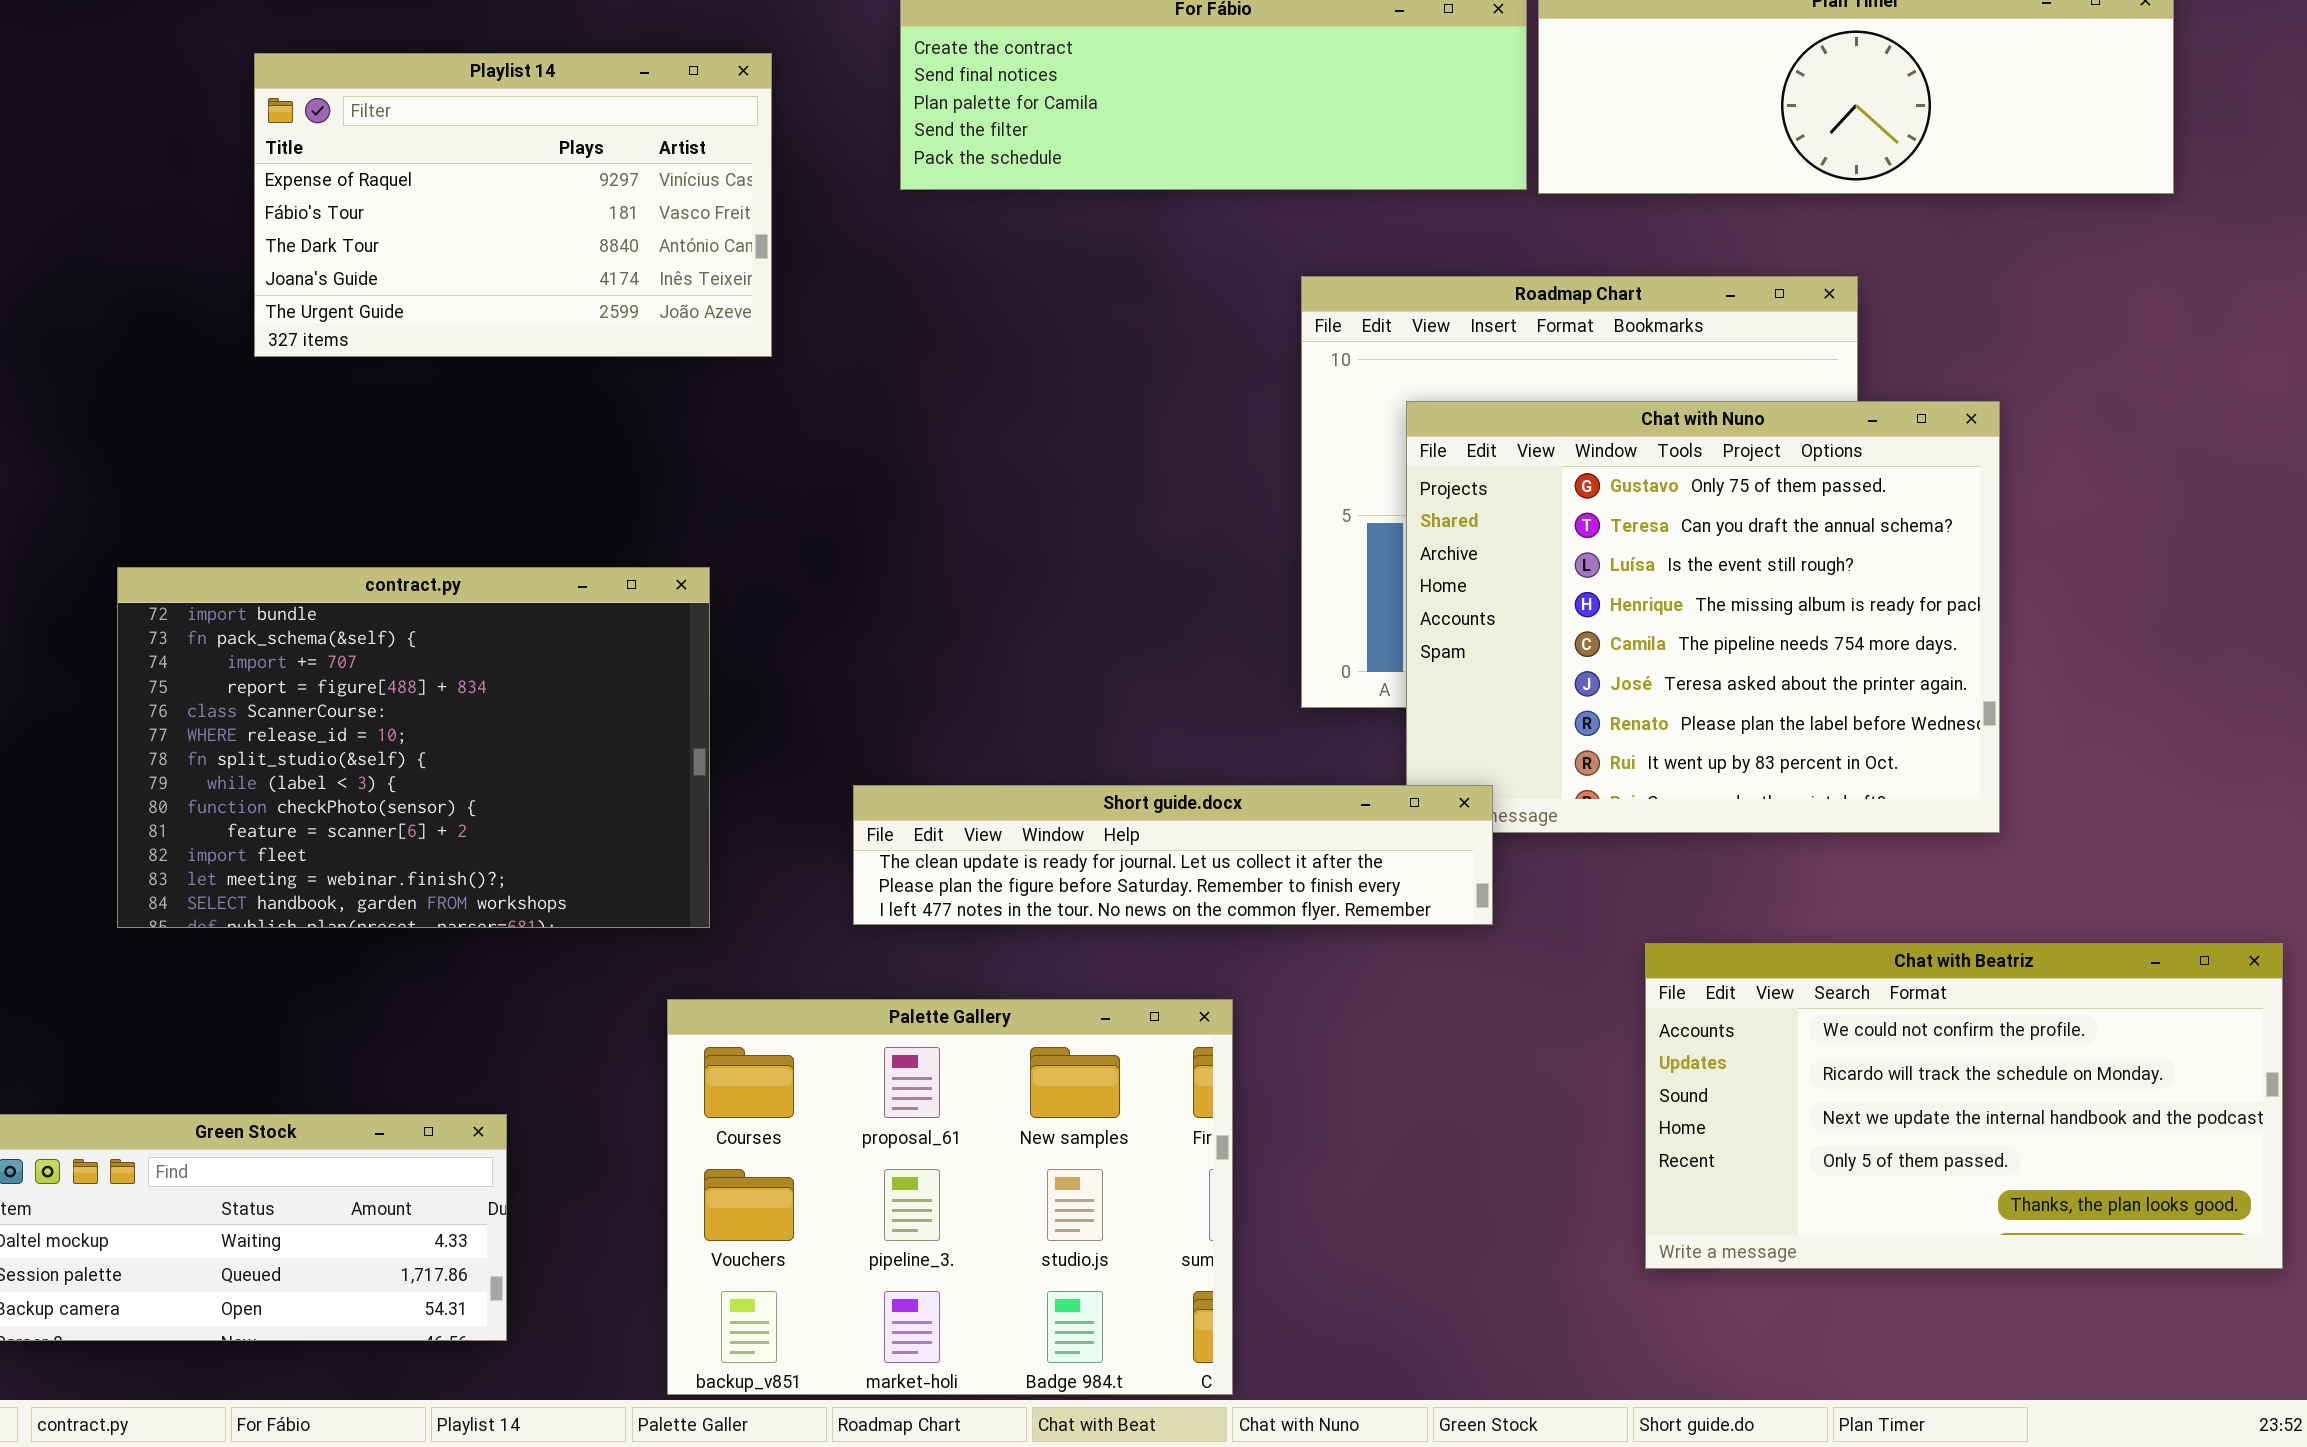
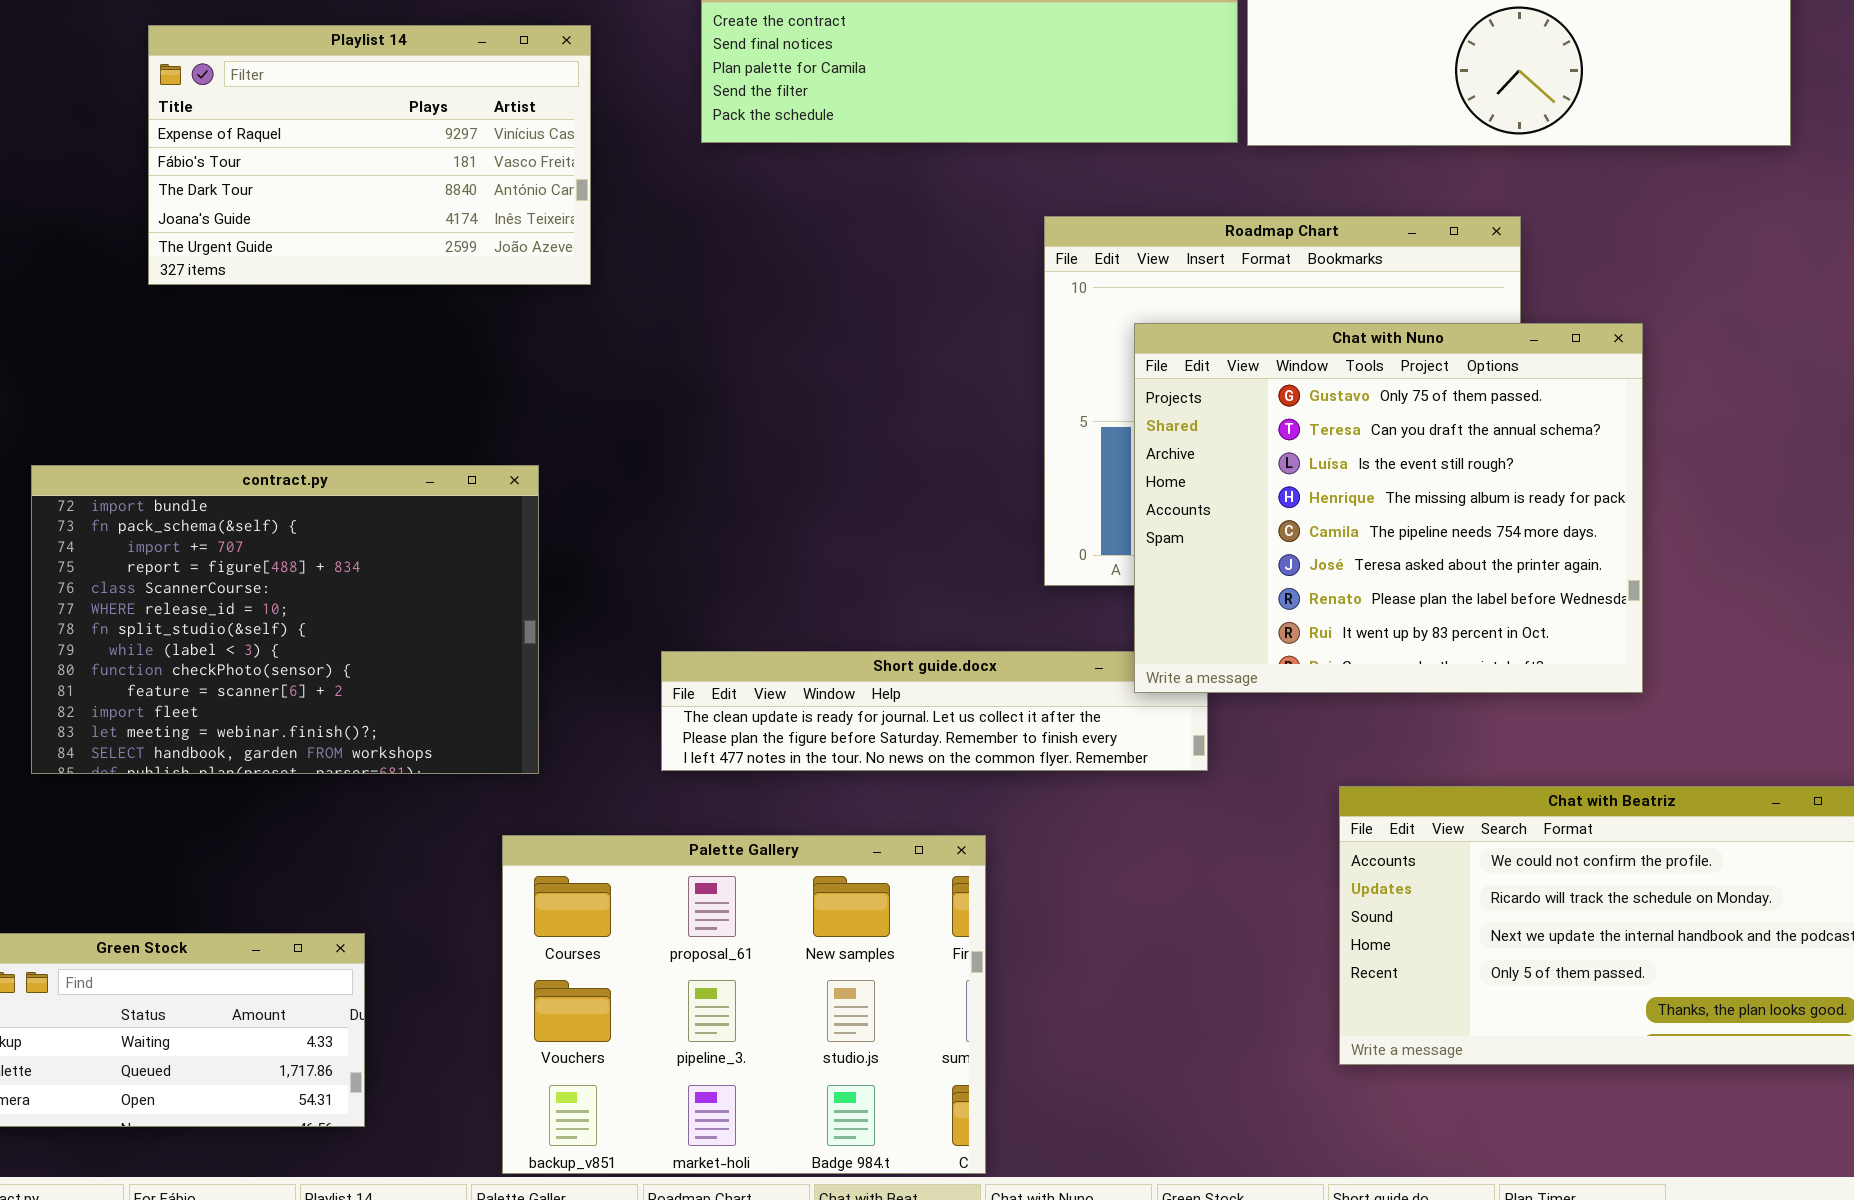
Chat with Nuno: [1406,401,2000,833] -> [1134,323,1643,693], raised

